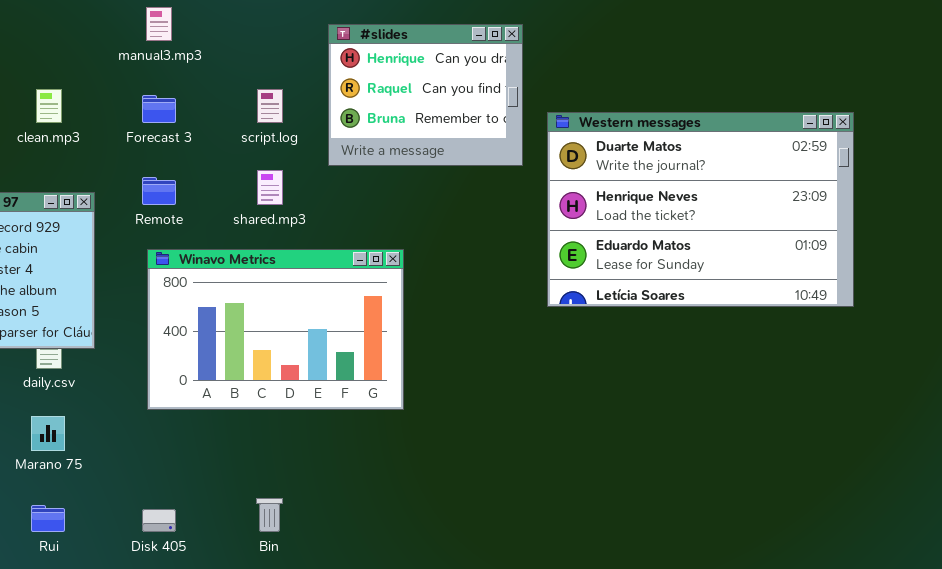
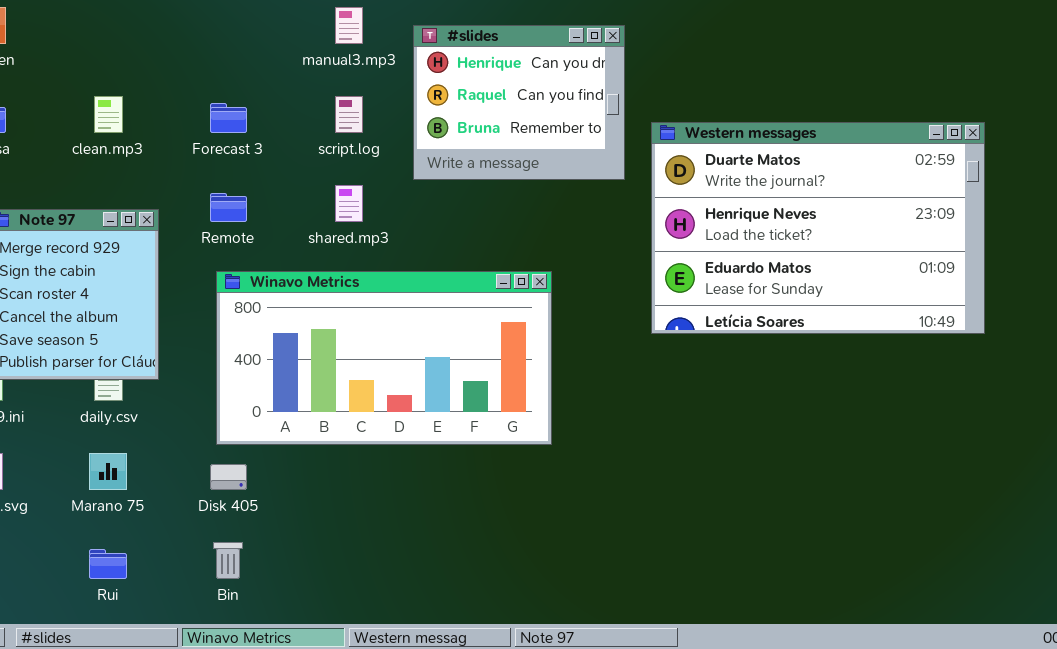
manual3.mp3: [146,7,172,41] -> [335,7,363,44], moved
Winavo Metrics: [147,249,404,410] -> [216,271,552,445], resized
Bin: [256,498,283,532] -> [213,542,243,579], moved
Disk 405: [142,509,176,532] -> [210,464,247,490], moved

